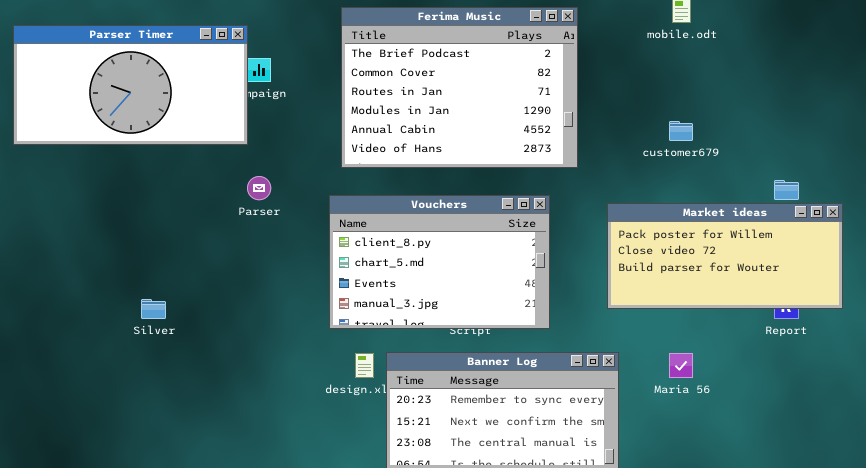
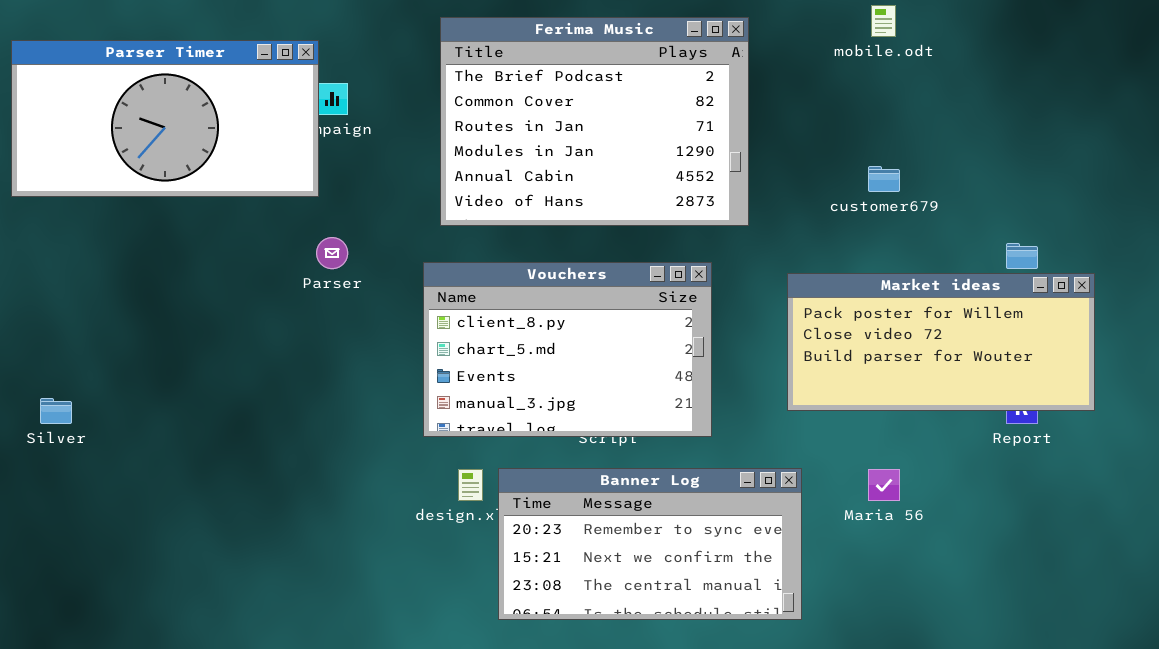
Silver: [141,299,166,319] -> [40,398,72,424], moved

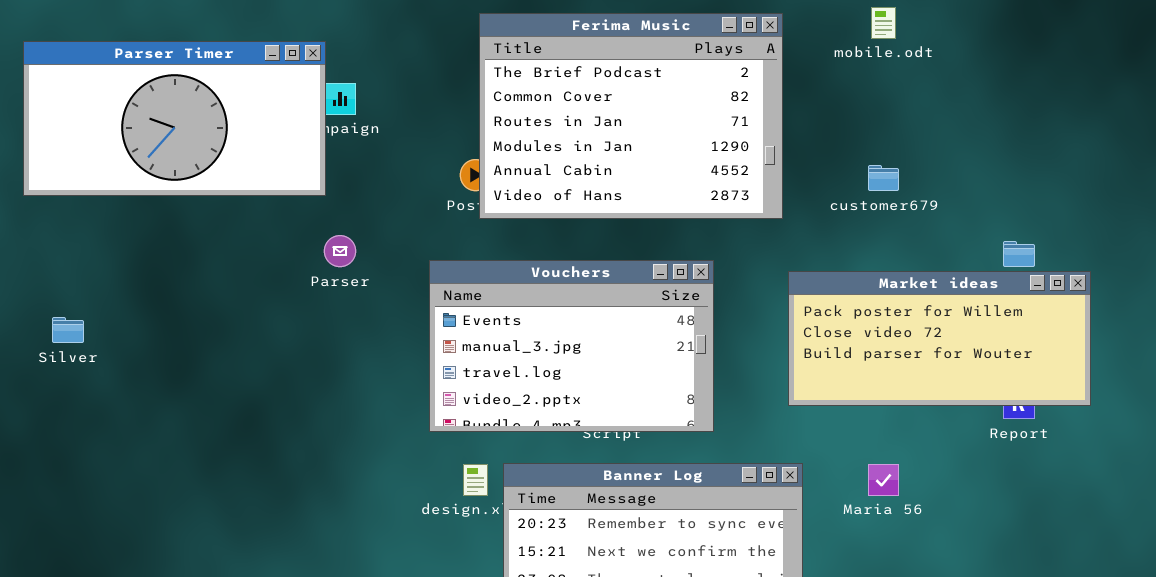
Ferima Music: [440,17,749,226] -> [479,13,783,219], moved
Vouchers: [423,262,712,437] -> [429,260,714,432], scrolled down 2 rows
Silver: [40,398,72,424] -> [52,317,84,343], moved

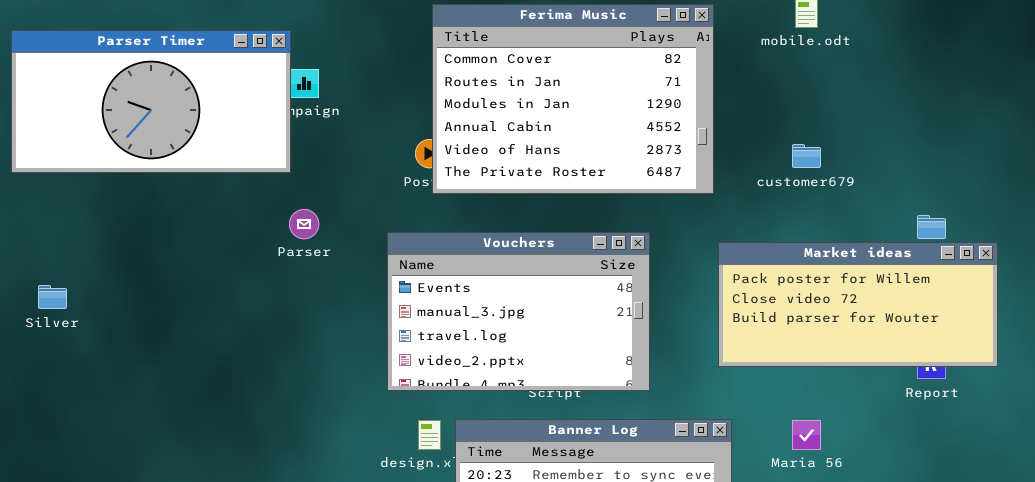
Ferima Music: [479,13,783,219] -> [432,4,714,194], scrolled down 1 row

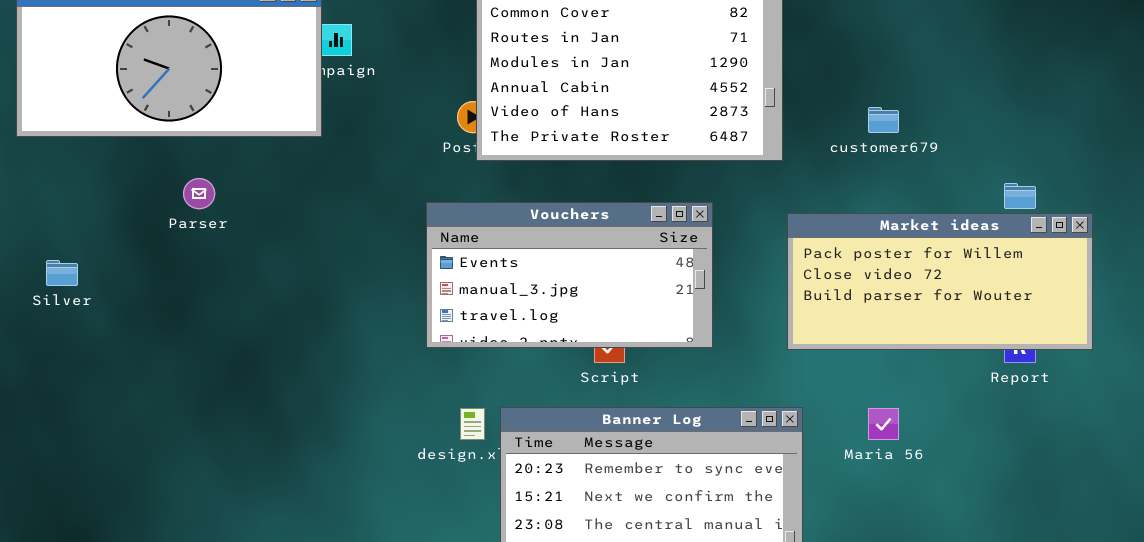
Parser: [289,209,319,239] -> [183,178,215,209], moved
Vouchers: [387,232,650,391] -> [426,202,713,348], resized

